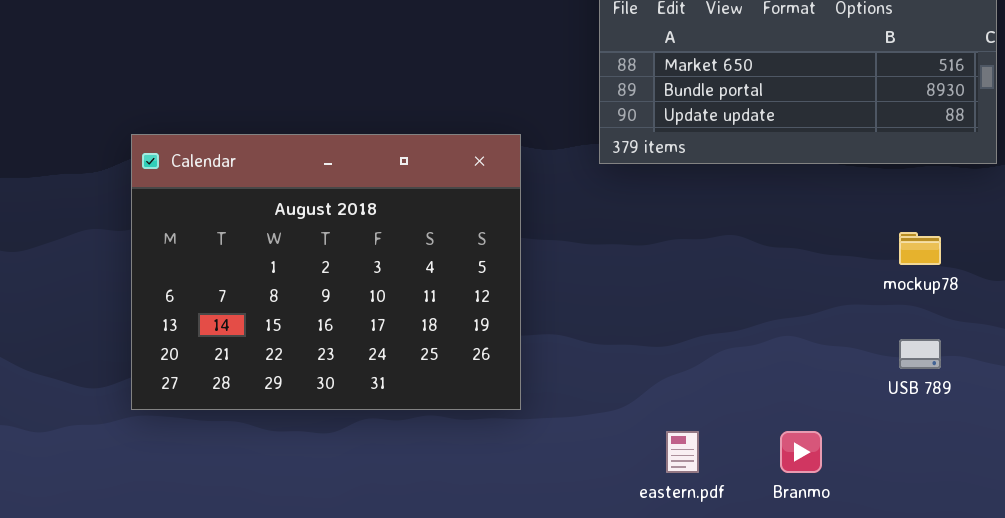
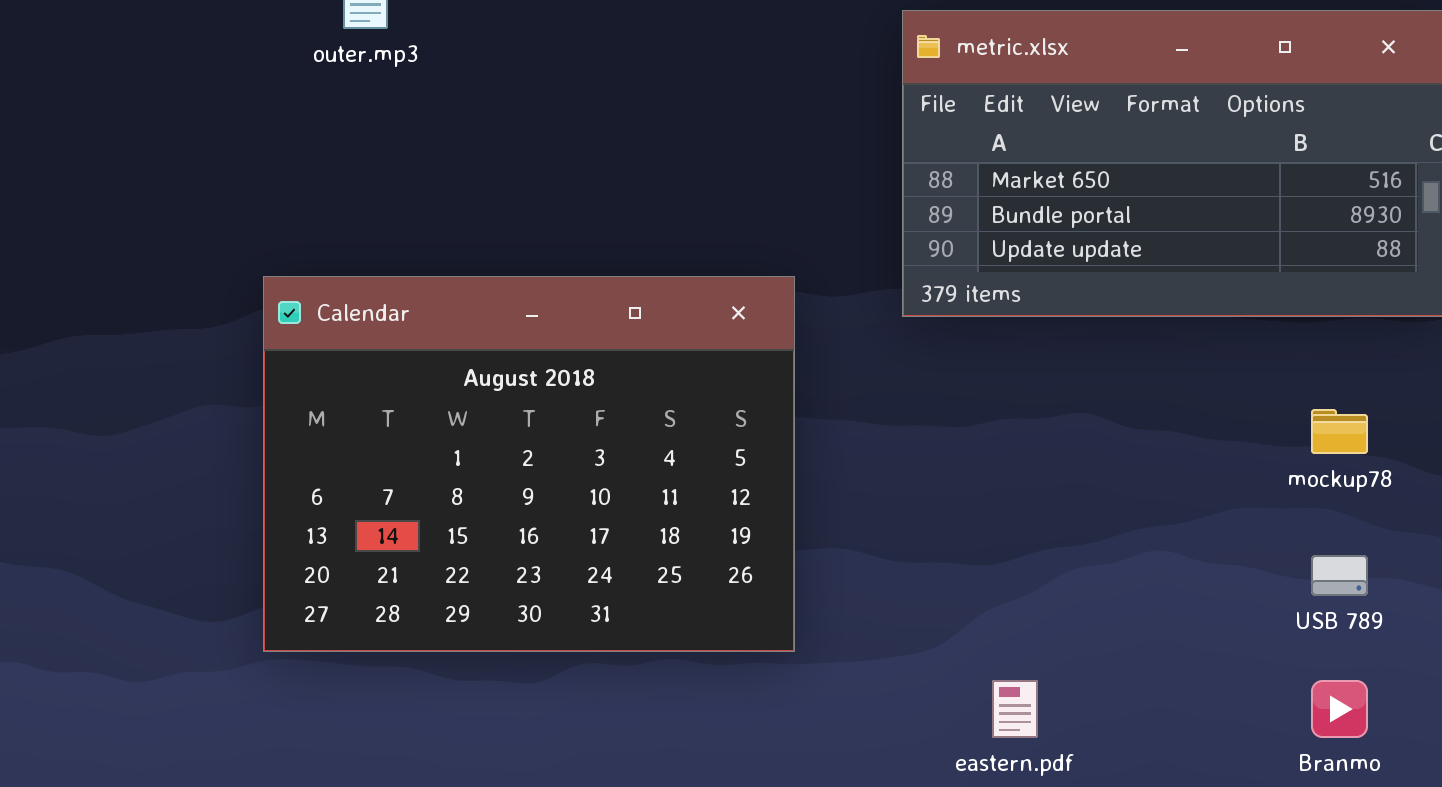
Branmo: [780,431,822,473] -> [1311,680,1368,738], moved

